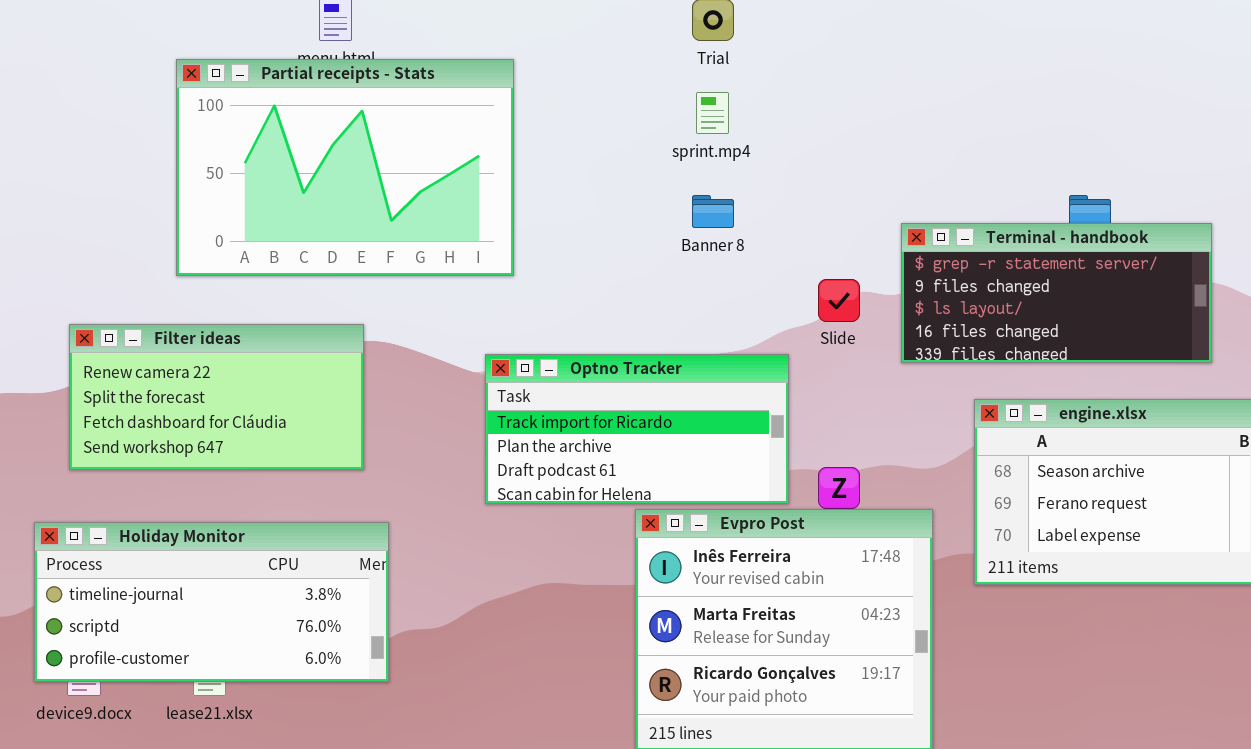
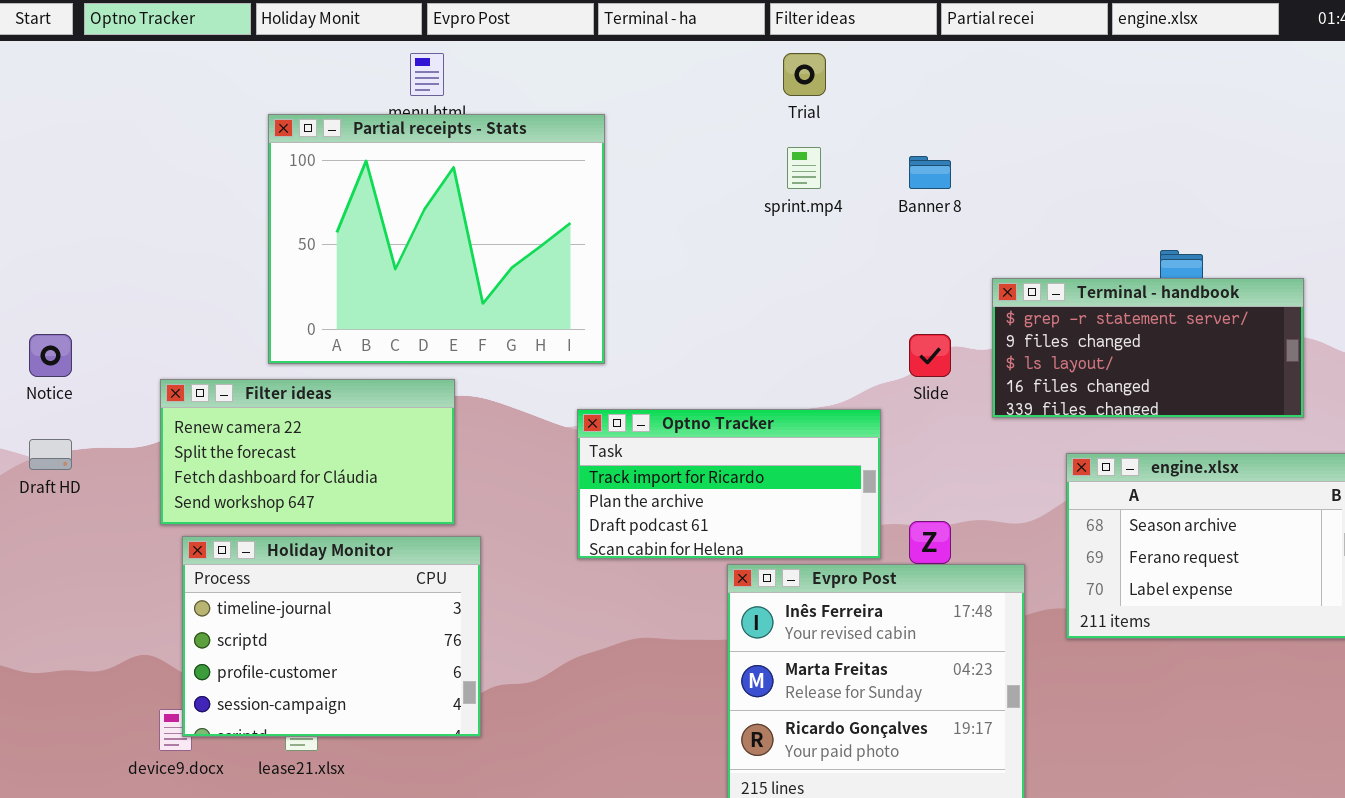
Partial receipts - Stats: [176,59,514,276] -> [268,114,605,364], resized
Banner 8: [692,195,734,228] -> [909,156,951,189], moved
Holiday Monitor: [34,522,389,682] -> [182,536,481,737], resized

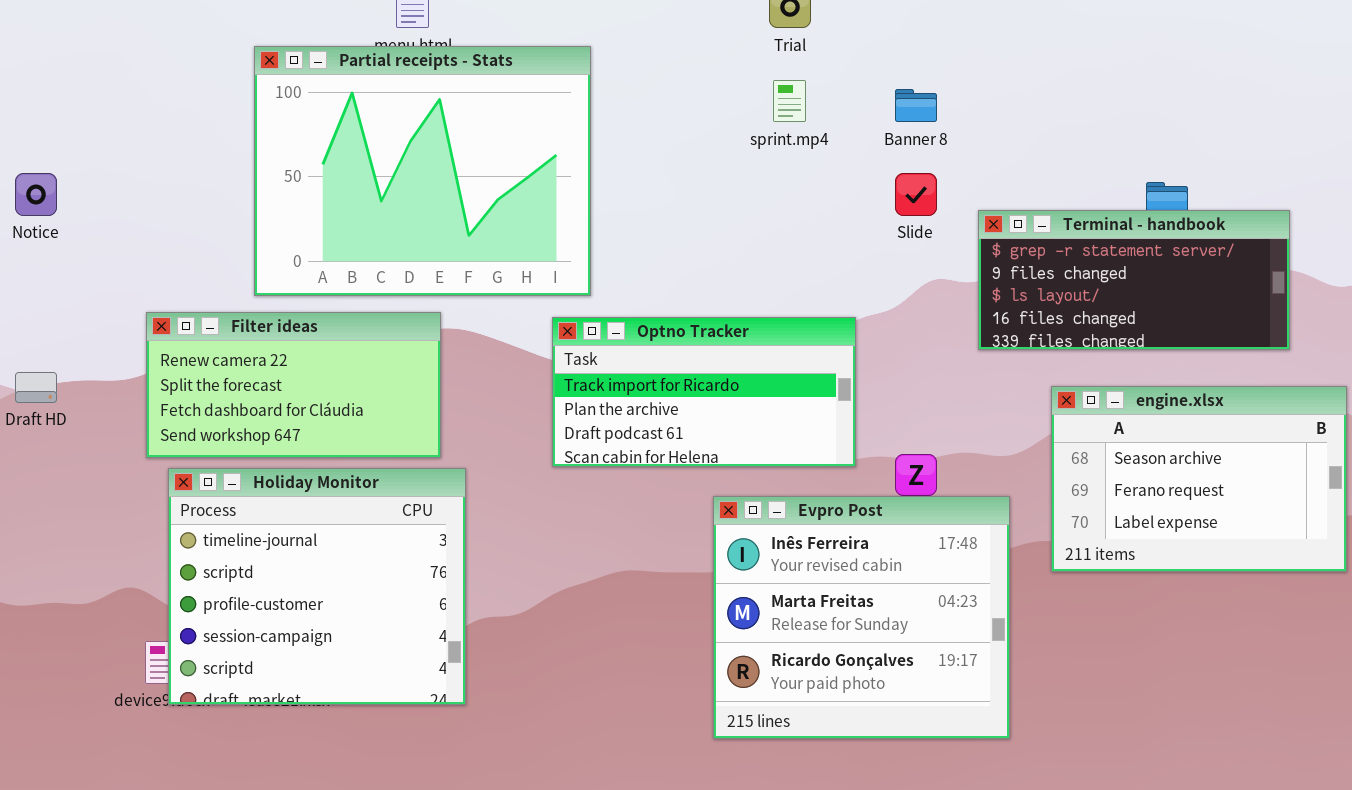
Notice: [29,334,72,377] -> [15,173,57,216], moved
Slide: [909,334,951,377] -> [895,173,937,216], moved
Optno Tracker: [577,409,881,559] -> [552,317,856,467], moved
Holiday Monitor: [182,536,481,737] -> [168,468,466,705], resized

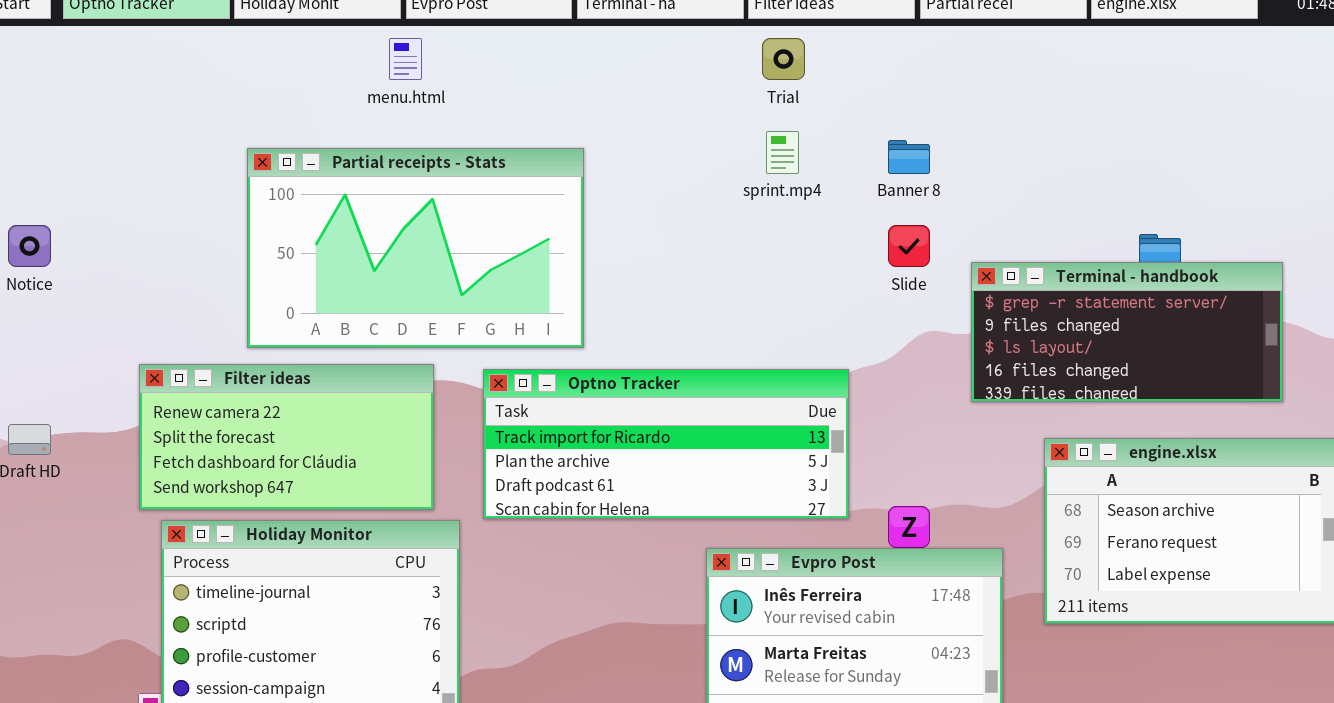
Partial receipts - Stats: [254,46,591,296] -> [247,148,584,348], resized
Optno Tracker: [552,317,856,467] -> [483,369,849,519], resized

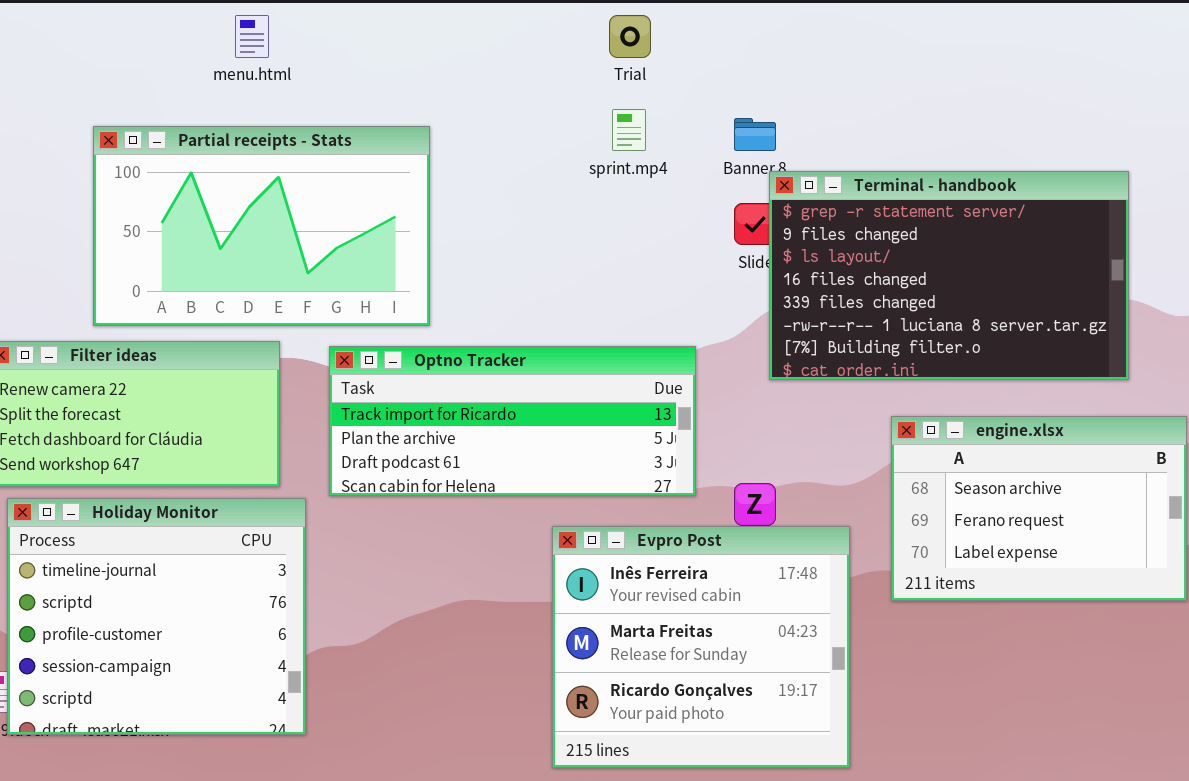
Terminal - handbook: [971,262,1283,402] -> [769,171,1129,380], resized

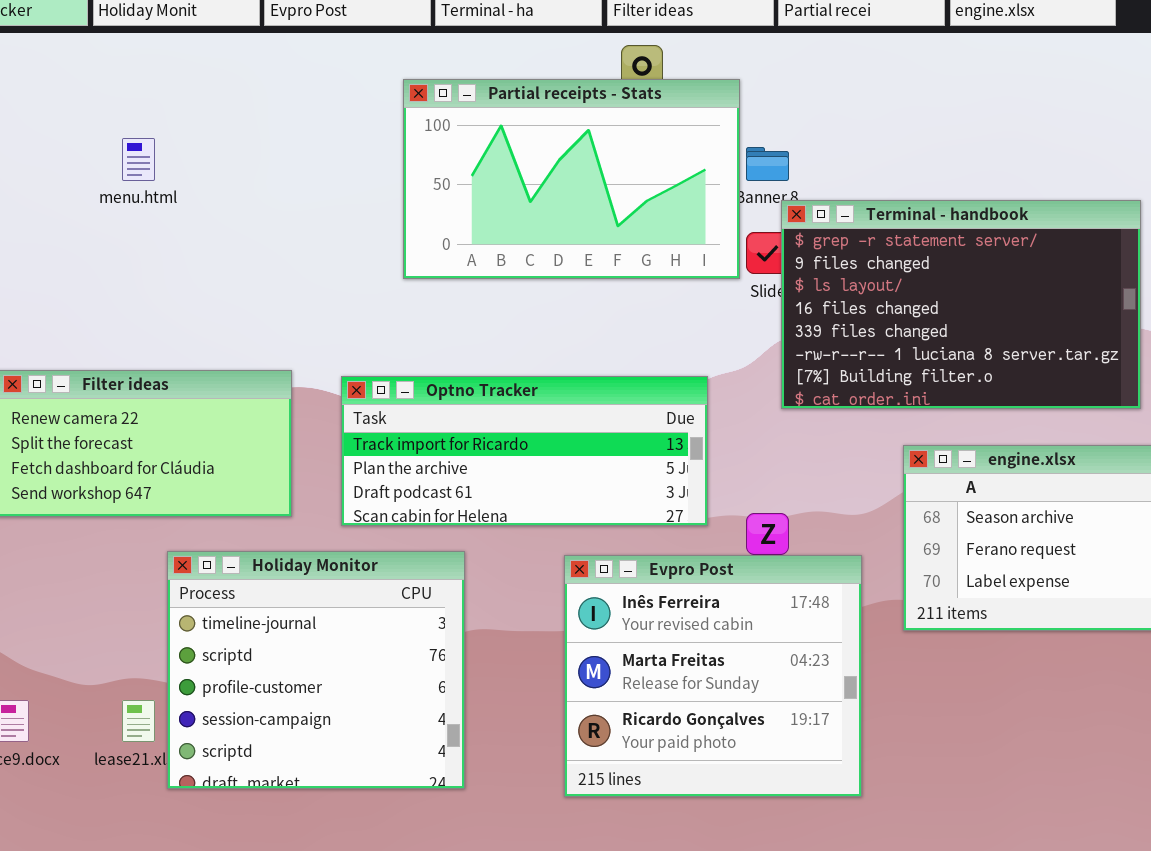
menu.html: [235,15,269,58] -> [122,138,155,181], moved
Partial receipts - Stats: [93,126,430,326] -> [403,79,740,279], moved
Holiday Monitor: [7,498,306,735] -> [167,551,465,789], moved

